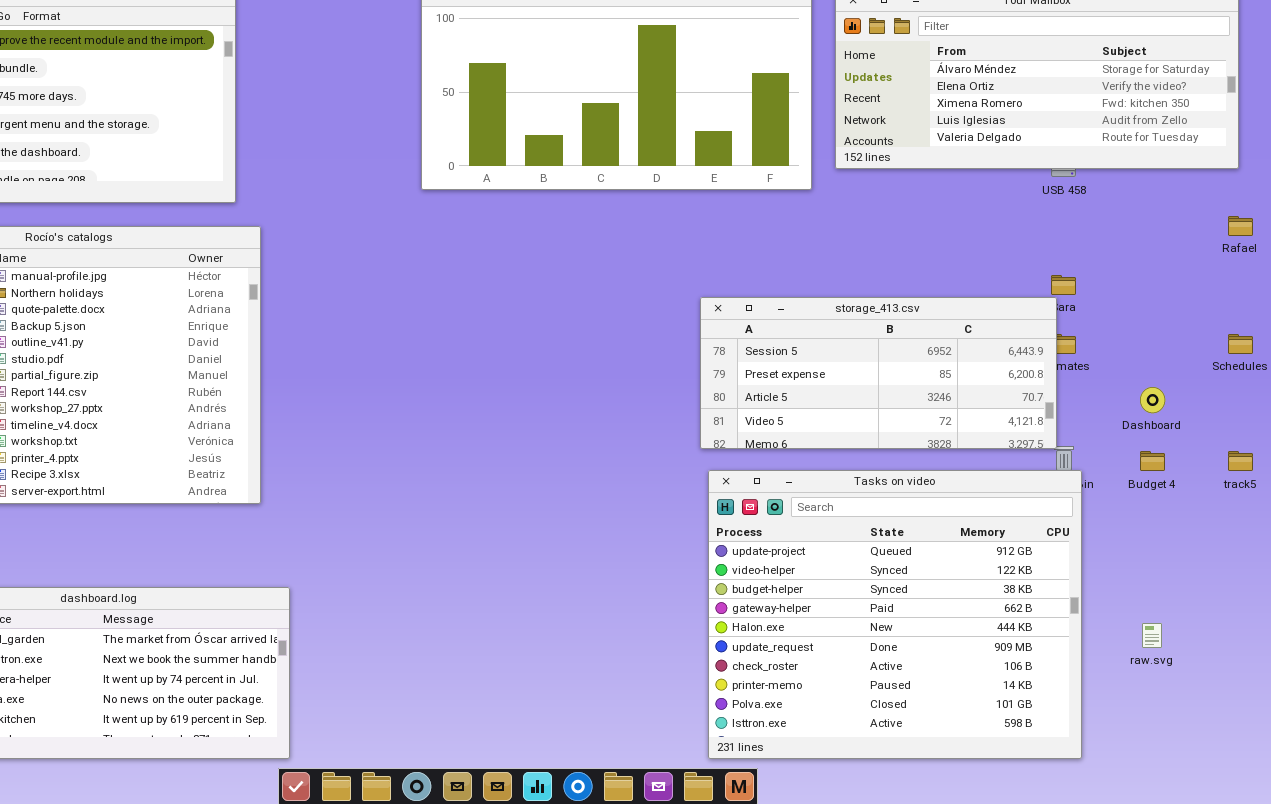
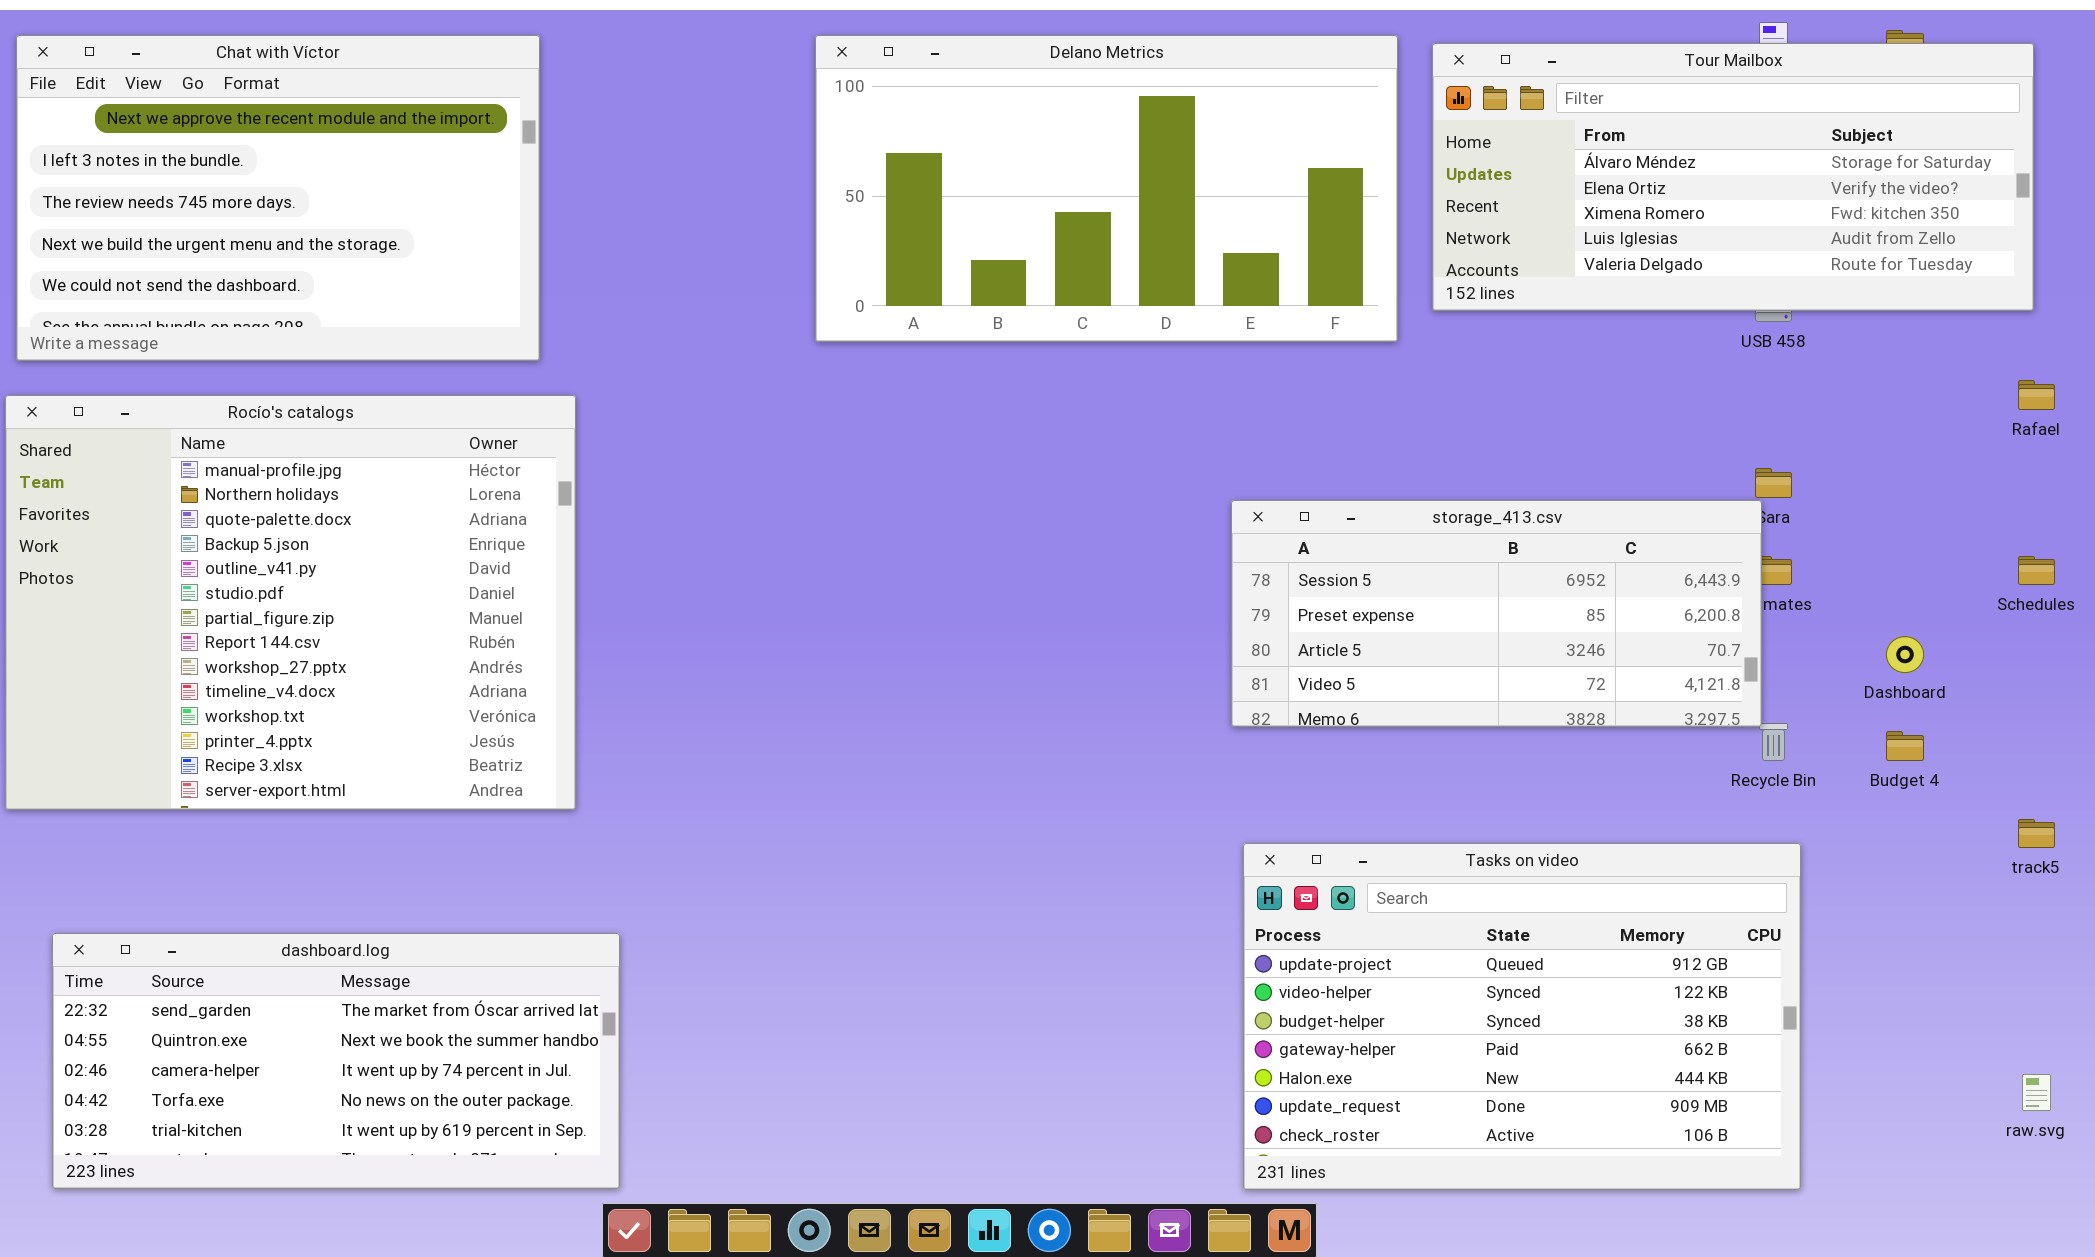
track5: [1228,451,1253,471] -> [2018,819,2055,848], moved
Tasks on video: [708,470,1082,759] -> [1243,843,1801,1190], resized
raw.svg: [1142,623,1162,648] -> [2022,1074,2051,1111], moved

